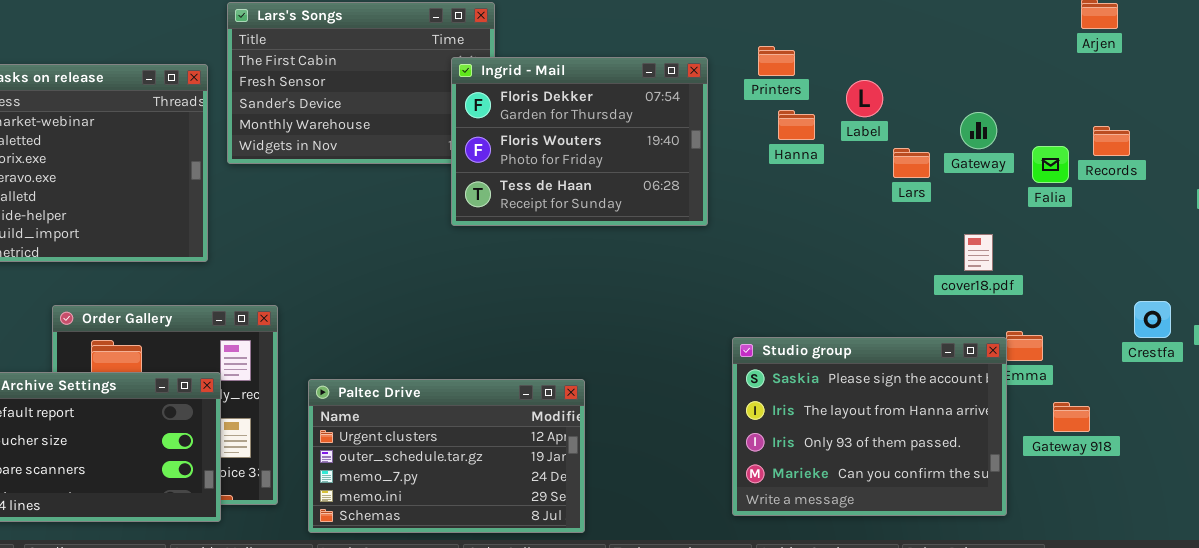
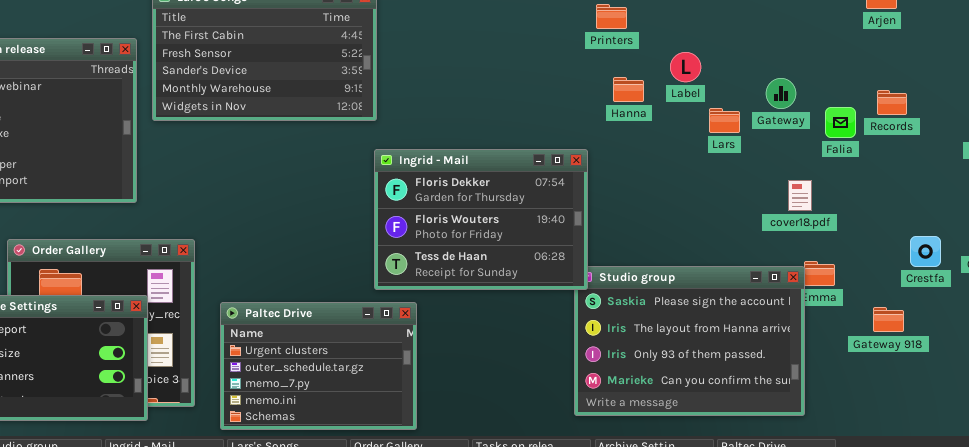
Printers: [758,46,795,76] -> [596,4,627,29], moved
Ingrid - Mail: [451,57,708,226] -> [374,149,588,290], moved
cover18.pdf: [964,234,993,271] -> [788,180,812,211], moved
Paltec Drive: [308,379,585,533] -> [220,302,417,430], resized
Gateway 918: [1053,402,1090,432] -> [873,307,904,332], moved

